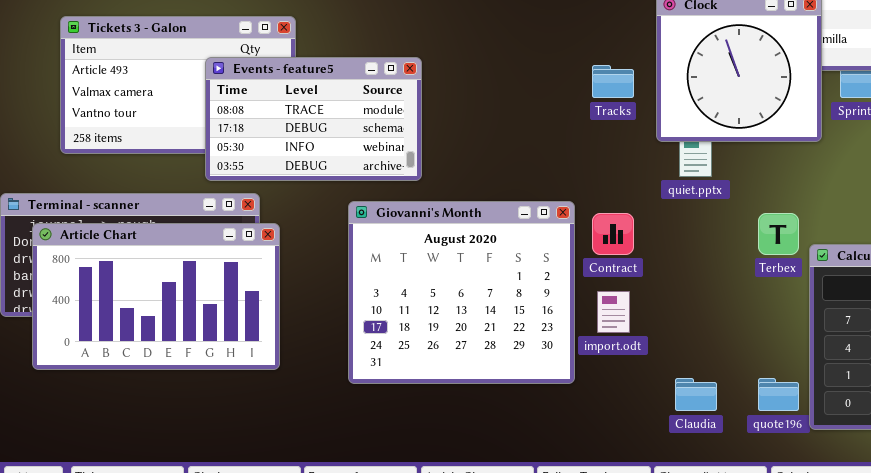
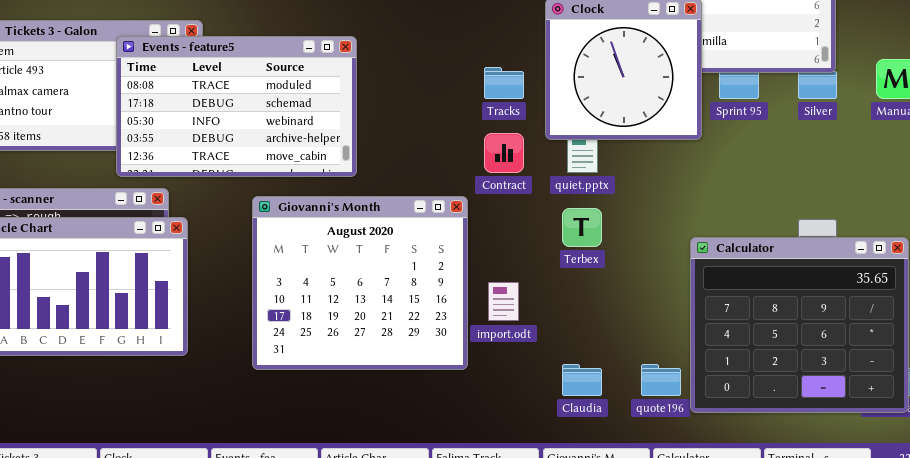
Events - feature5: [205,57,422,181] -> [116,36,357,177], resized
Contract: [592,213,634,255] -> [484,133,524,173], moved
Terbex: [758,213,799,255] -> [562,208,602,247], moved

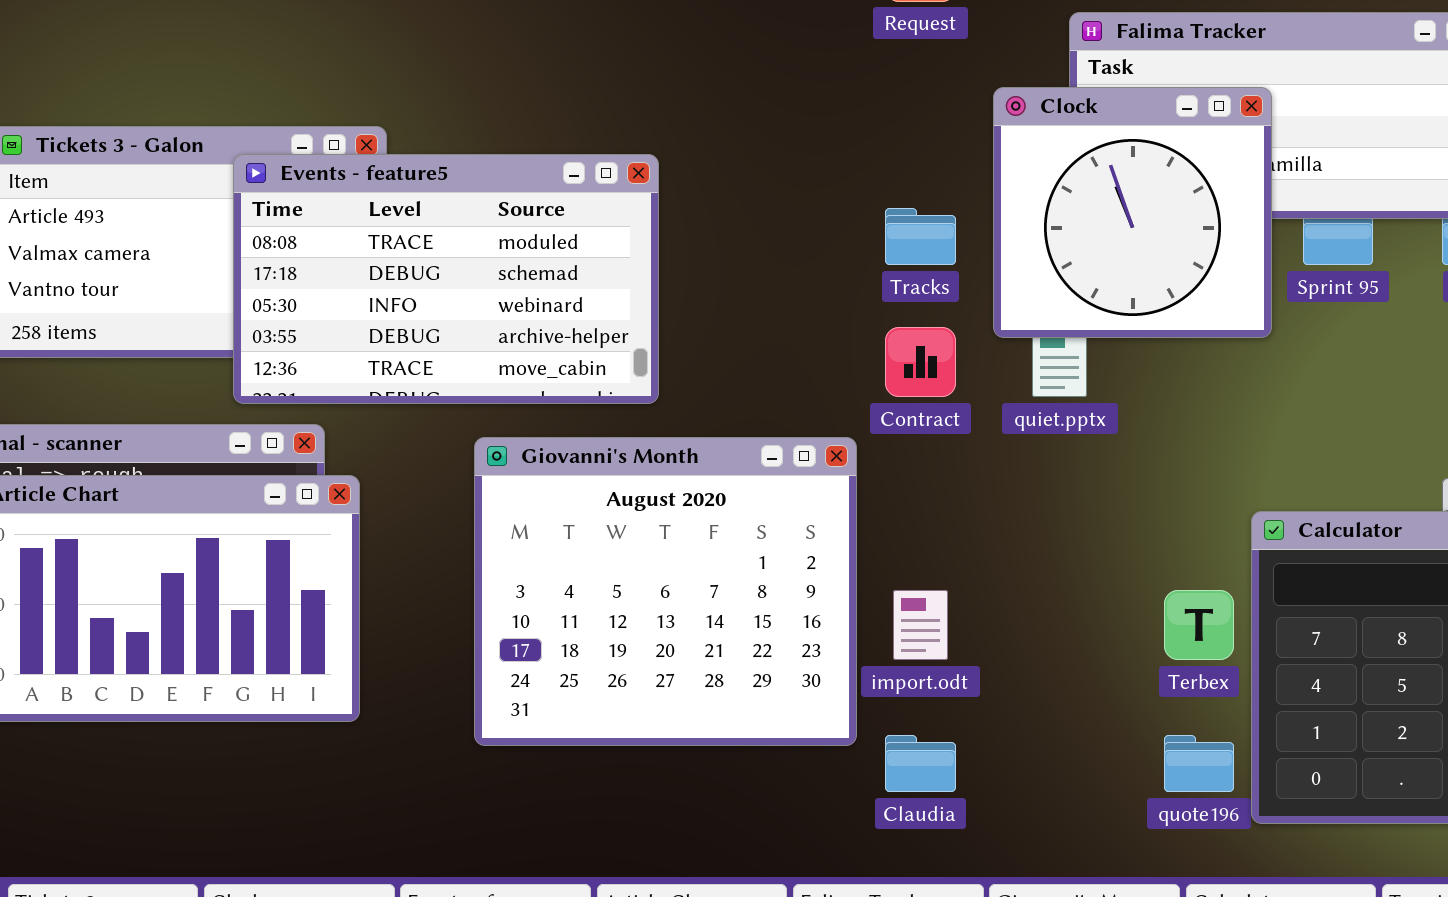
Terbex: [562,208,602,247] -> [1164,590,1234,660], moved
Claudia: [562,364,602,396] -> [885,735,956,792], moved

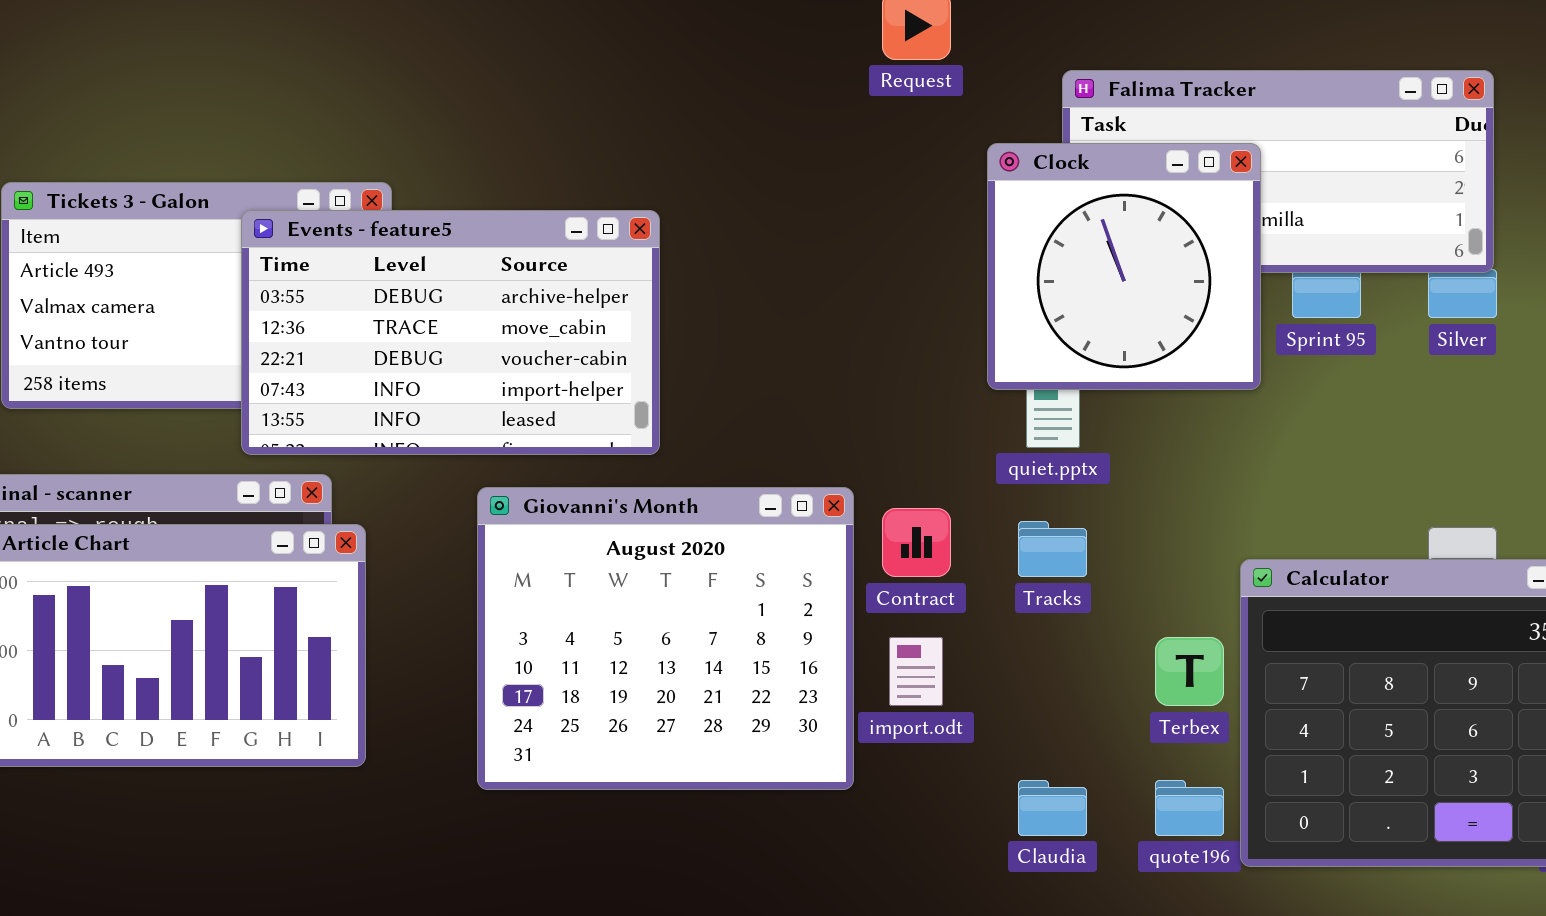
Events - feature5: [233,154,659,404] -> [241,210,660,455], scrolled down 3 rows
Tracks: [885,208,956,265] -> [1018,521,1087,577], moved
Contract: [885,327,956,397] -> [882,508,951,577], moved
Claudia: [885,735,956,792] -> [1018,780,1087,836], moved

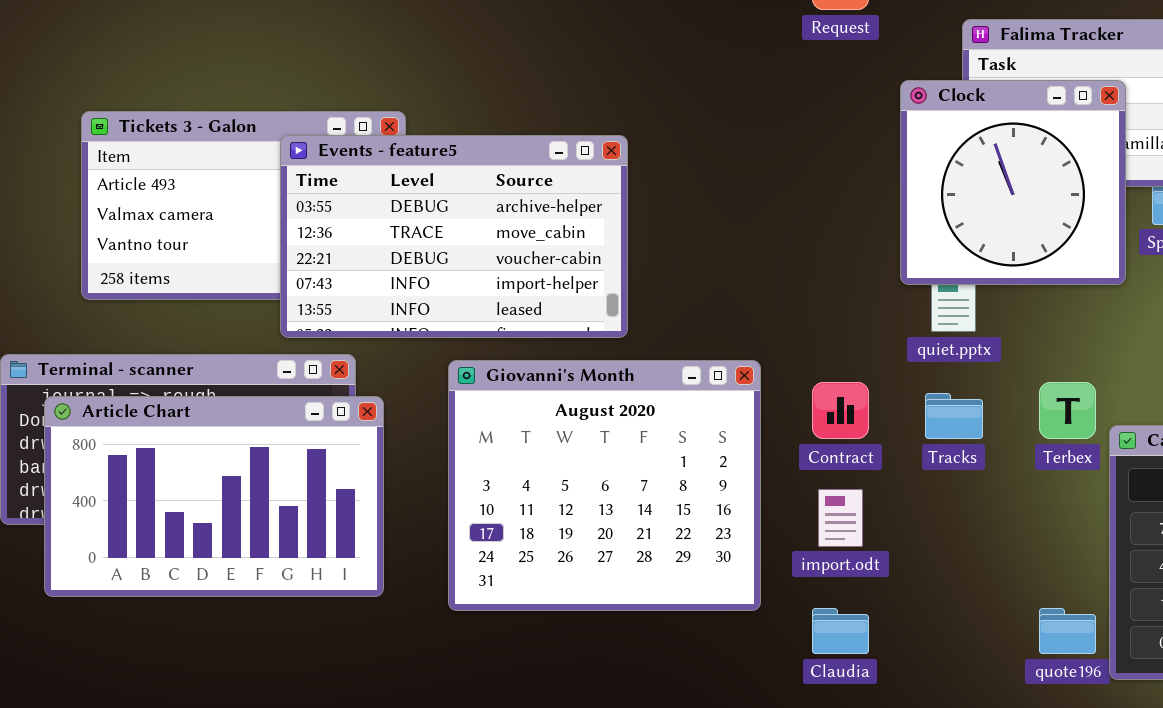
Giovanni's Month: [477,487,854,790] -> [448,360,761,611], moved
Terbex: [1155,637,1224,706] -> [1039,382,1096,439], moved
Claudia: [1018,780,1087,836] -> [812,608,869,654], moved

